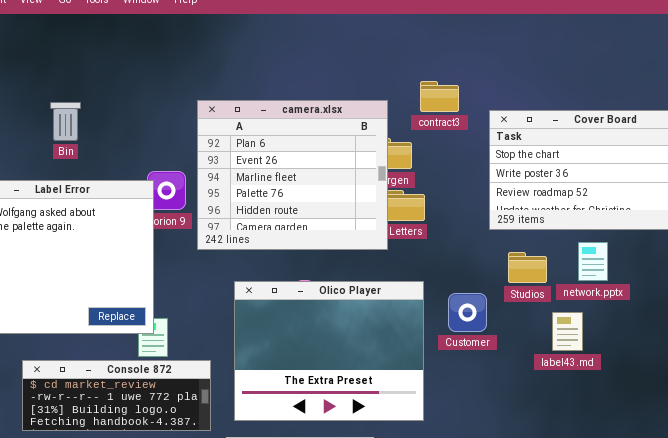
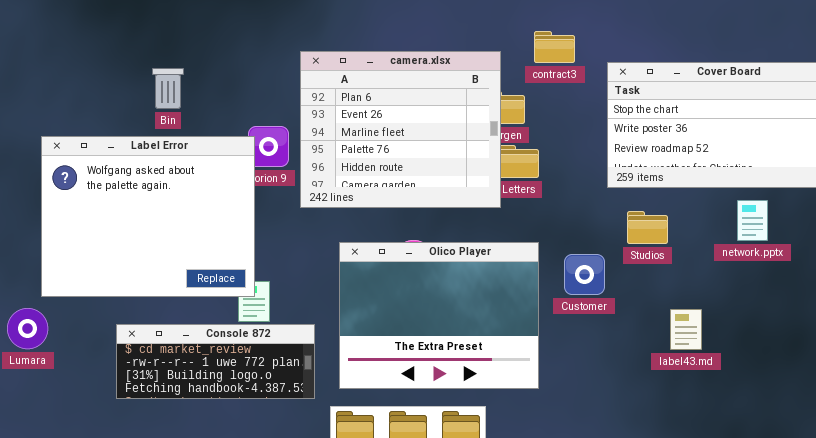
Bin: [50,102,81,141] -> [152,68,184,109], moved
network.pptx: [578,242,608,281] -> [737,200,768,241], moved
label43.md: [552,312,583,351] -> [670,309,702,350], moved

